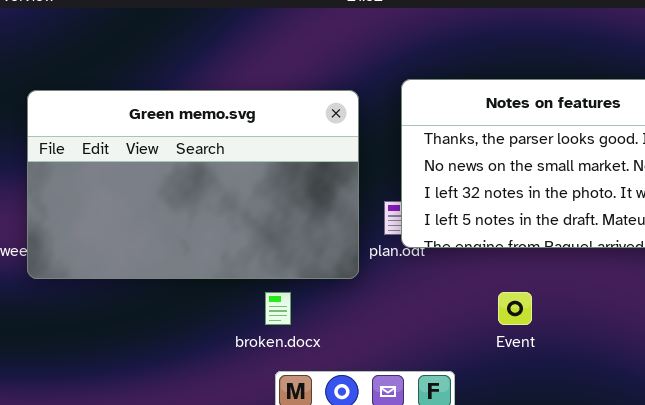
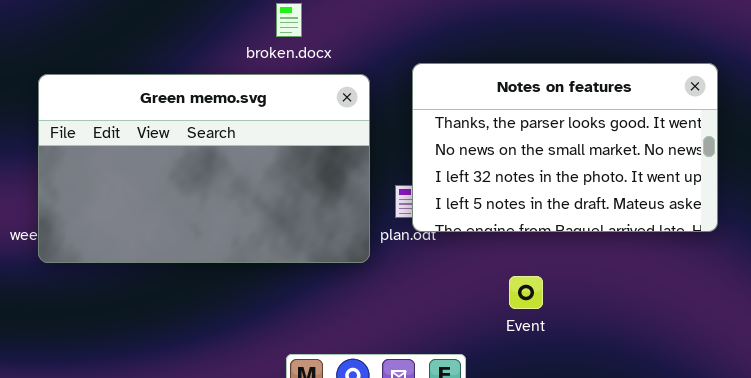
broken.docx: [265,292,291,325] -> [276,3,302,37], moved

